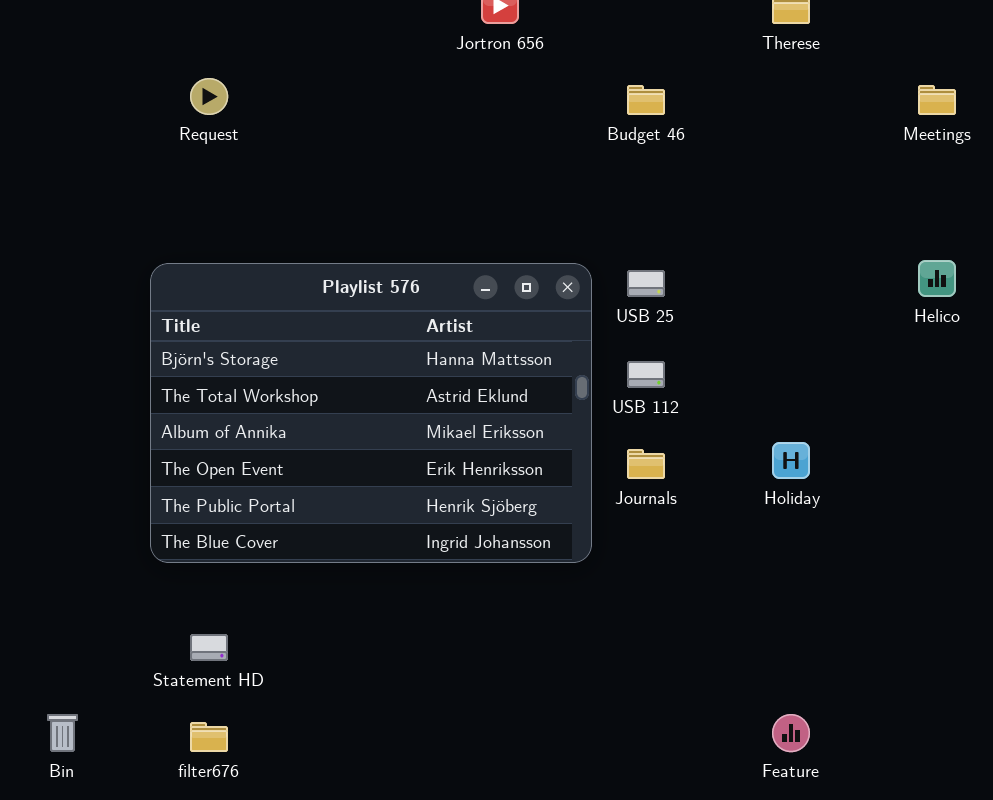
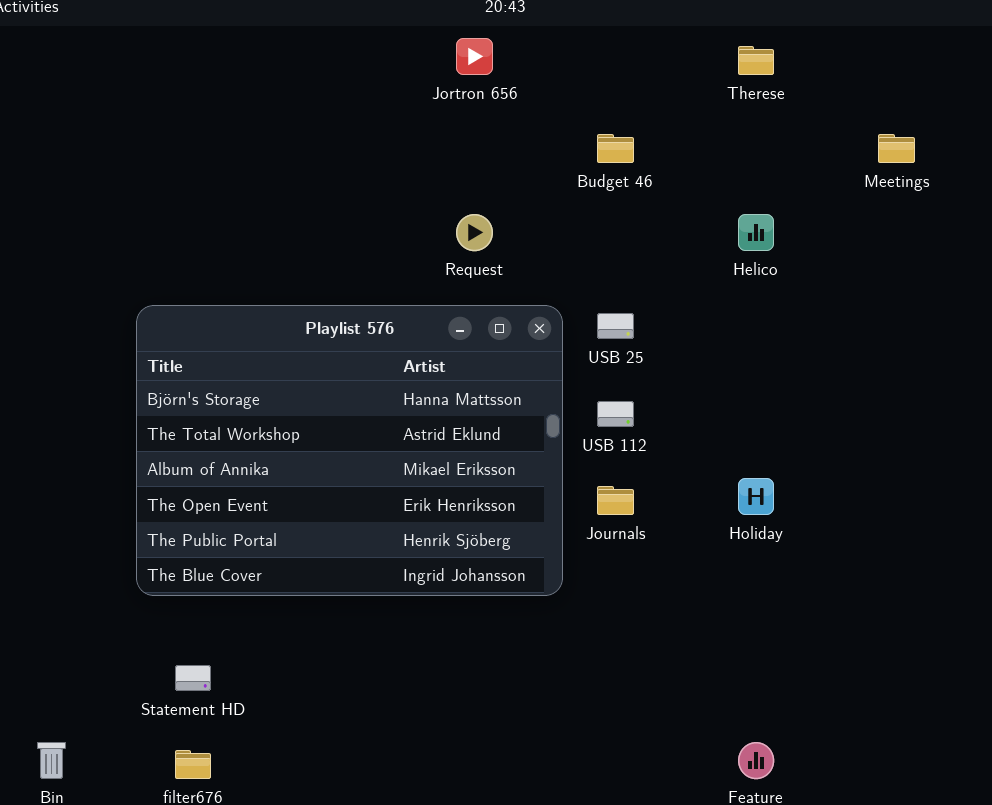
Request: [190,78,228,115] -> [456,214,493,251], moved
Helico: [918,260,956,297] -> [738,214,774,251], moved

